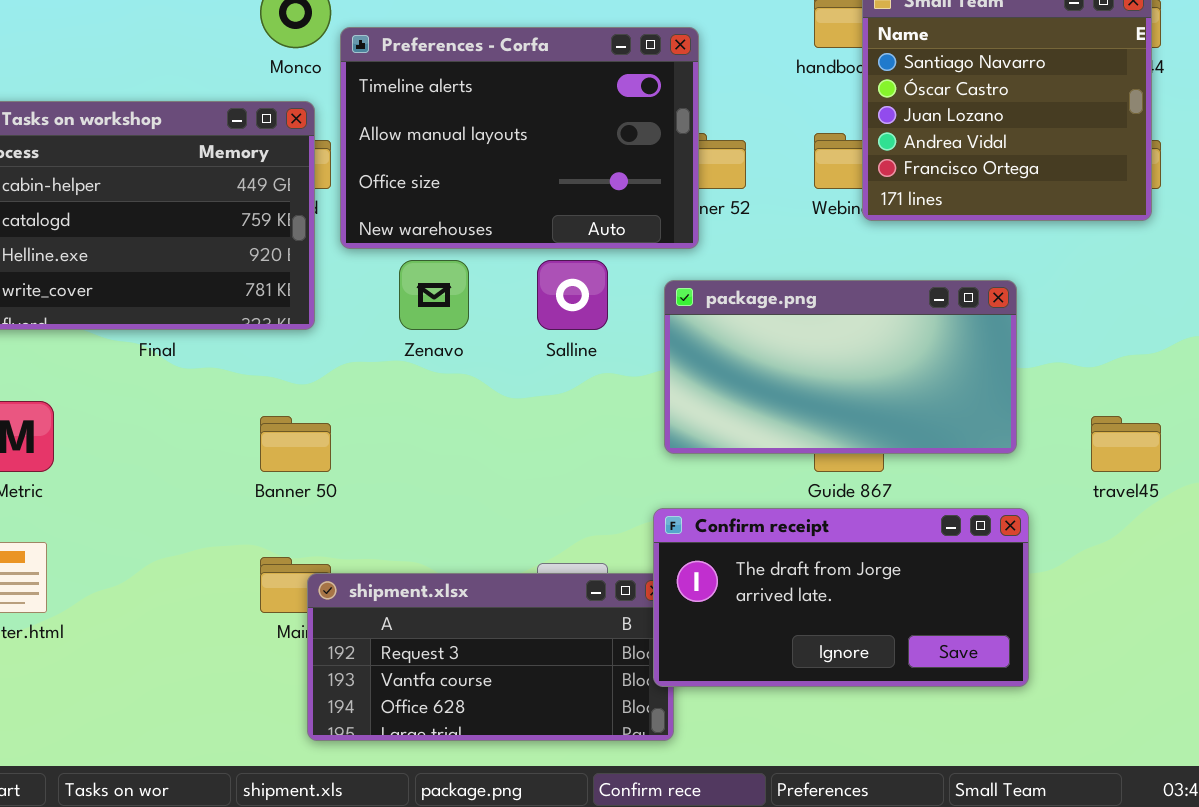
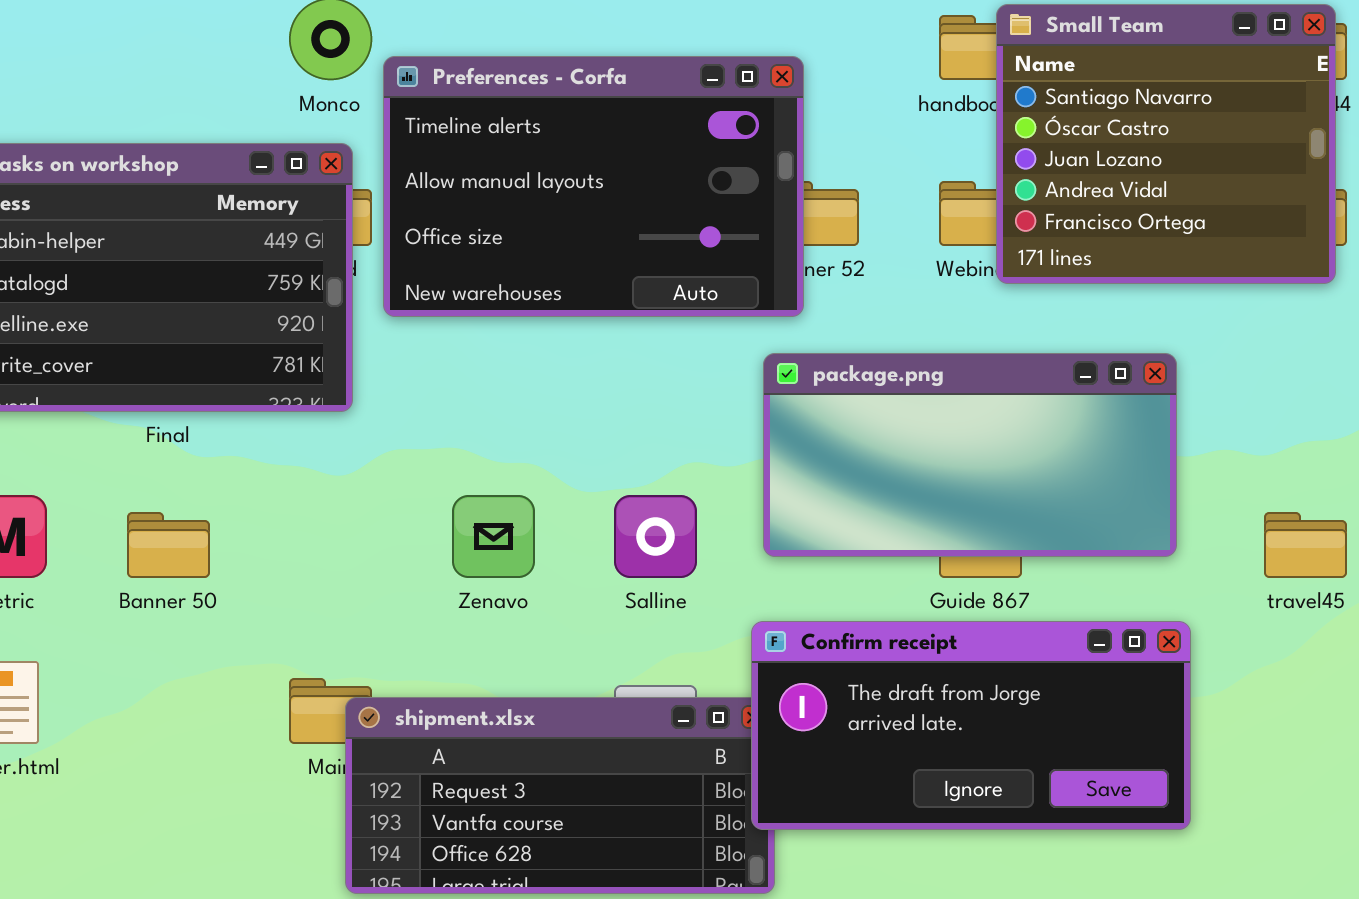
Zenavo: [399,260,469,330] -> [452,495,535,578], moved
Salline: [537,260,608,330] -> [614,495,697,578], moved
Banner 50: [260,416,331,472] -> [127,512,210,578], moved

